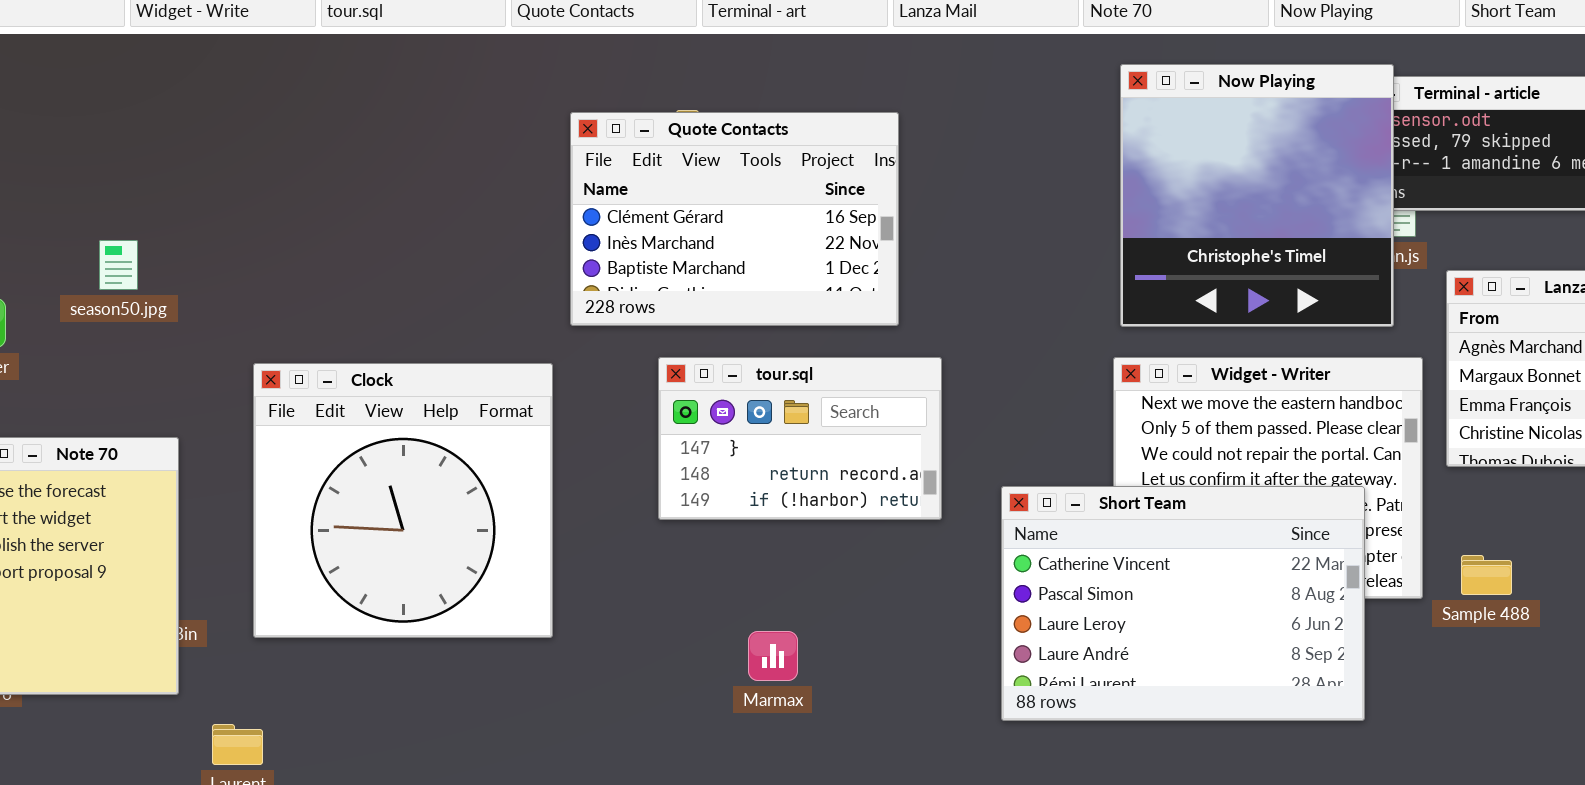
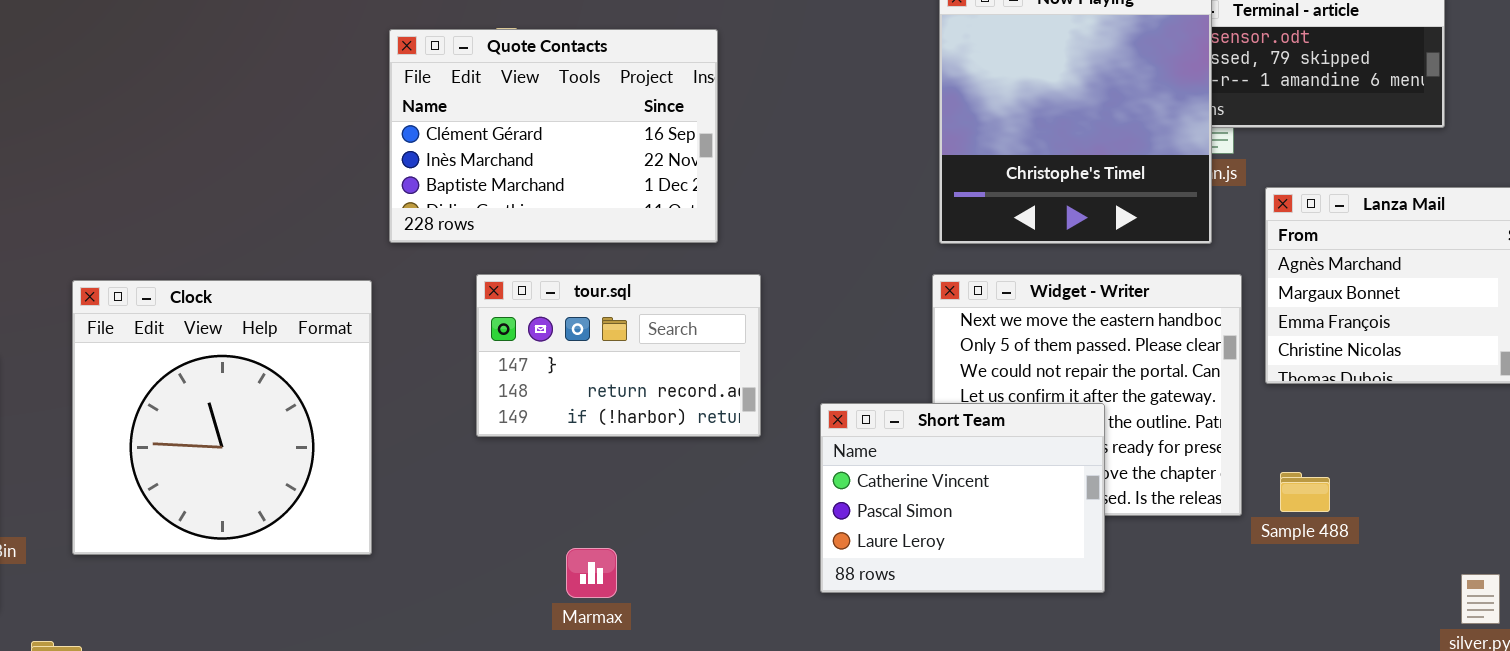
Short Team: [1001,486,1365,721] -> [820,403,1105,593], resized

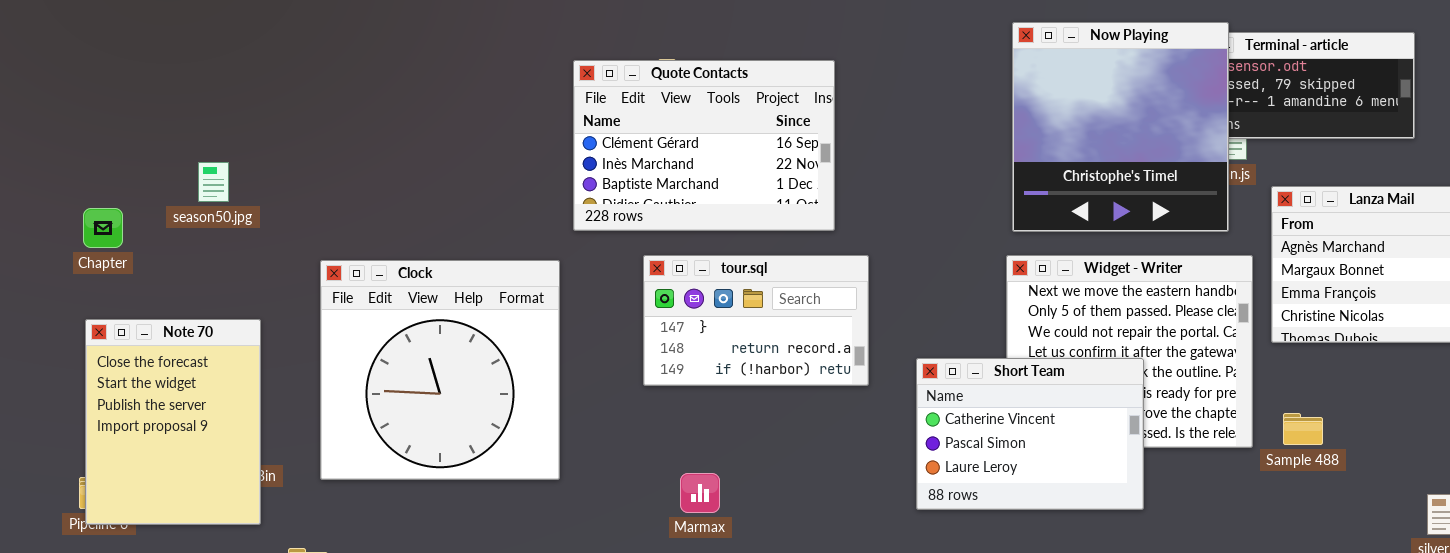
Marmax: [566,548,617,598] -> [680,473,720,513], moved

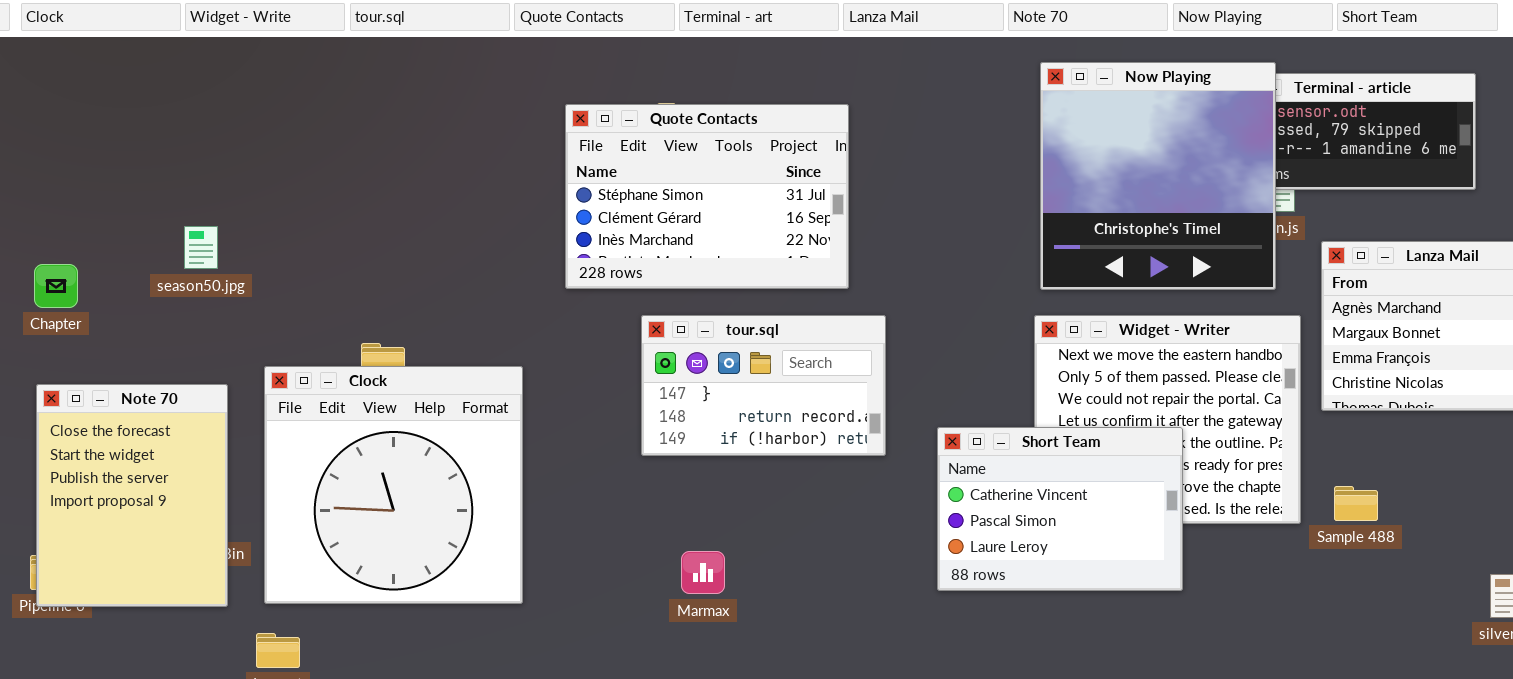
Quote Contacts: [573,60,835,231] -> [565,104,849,289], scrolled up 1 row
season50.jpg: [198,162,229,202] -> [184,226,218,269], moved
Clock: [320,260,560,480] -> [264,366,523,604], moved

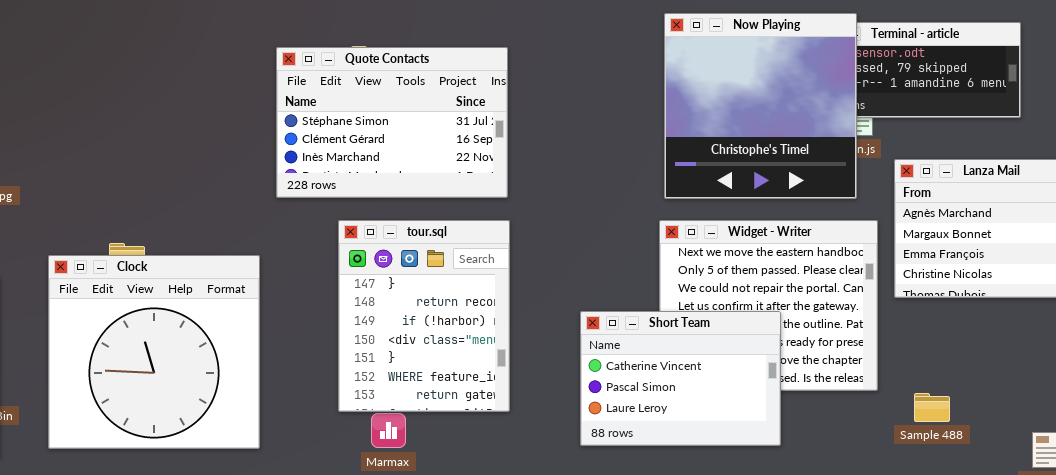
tour.sql: [641,315,886,456] -> [338,220,510,412], resized
Clock: [264,366,523,604] -> [48,255,260,449], moved
Sample 488: [1334,486,1378,521] -> [914,393,950,422], moved

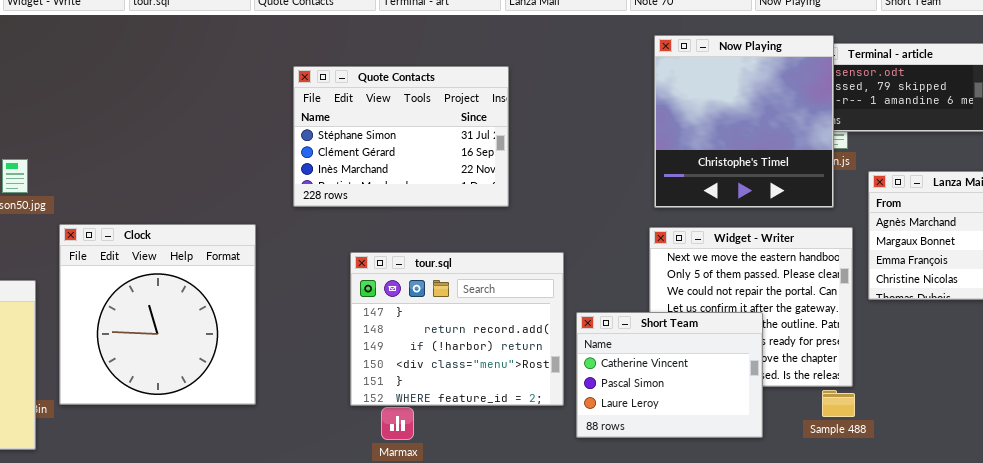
tour.sql: [338,220,510,412] -> [350,252,564,406], resized
Clock: [48,255,260,449] -> [59,224,256,405], moved
Sample 488: [914,393,950,422] -> [822,390,855,417], moved

